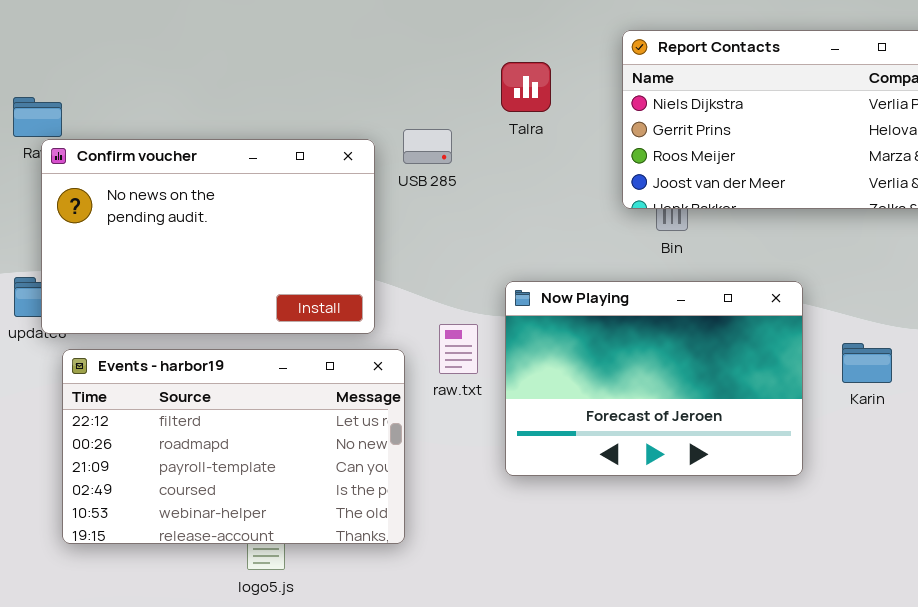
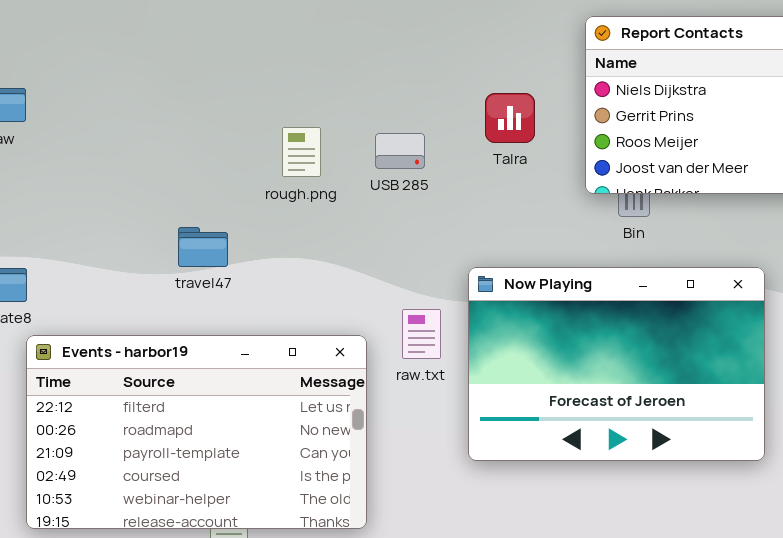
Talra: [501,62,551,112] -> [485,93,535,143], moved
USB 285: [403,129,452,164] -> [375,133,425,169], moved
Confirm voucher: [41,139,375,334] -> none, closed

